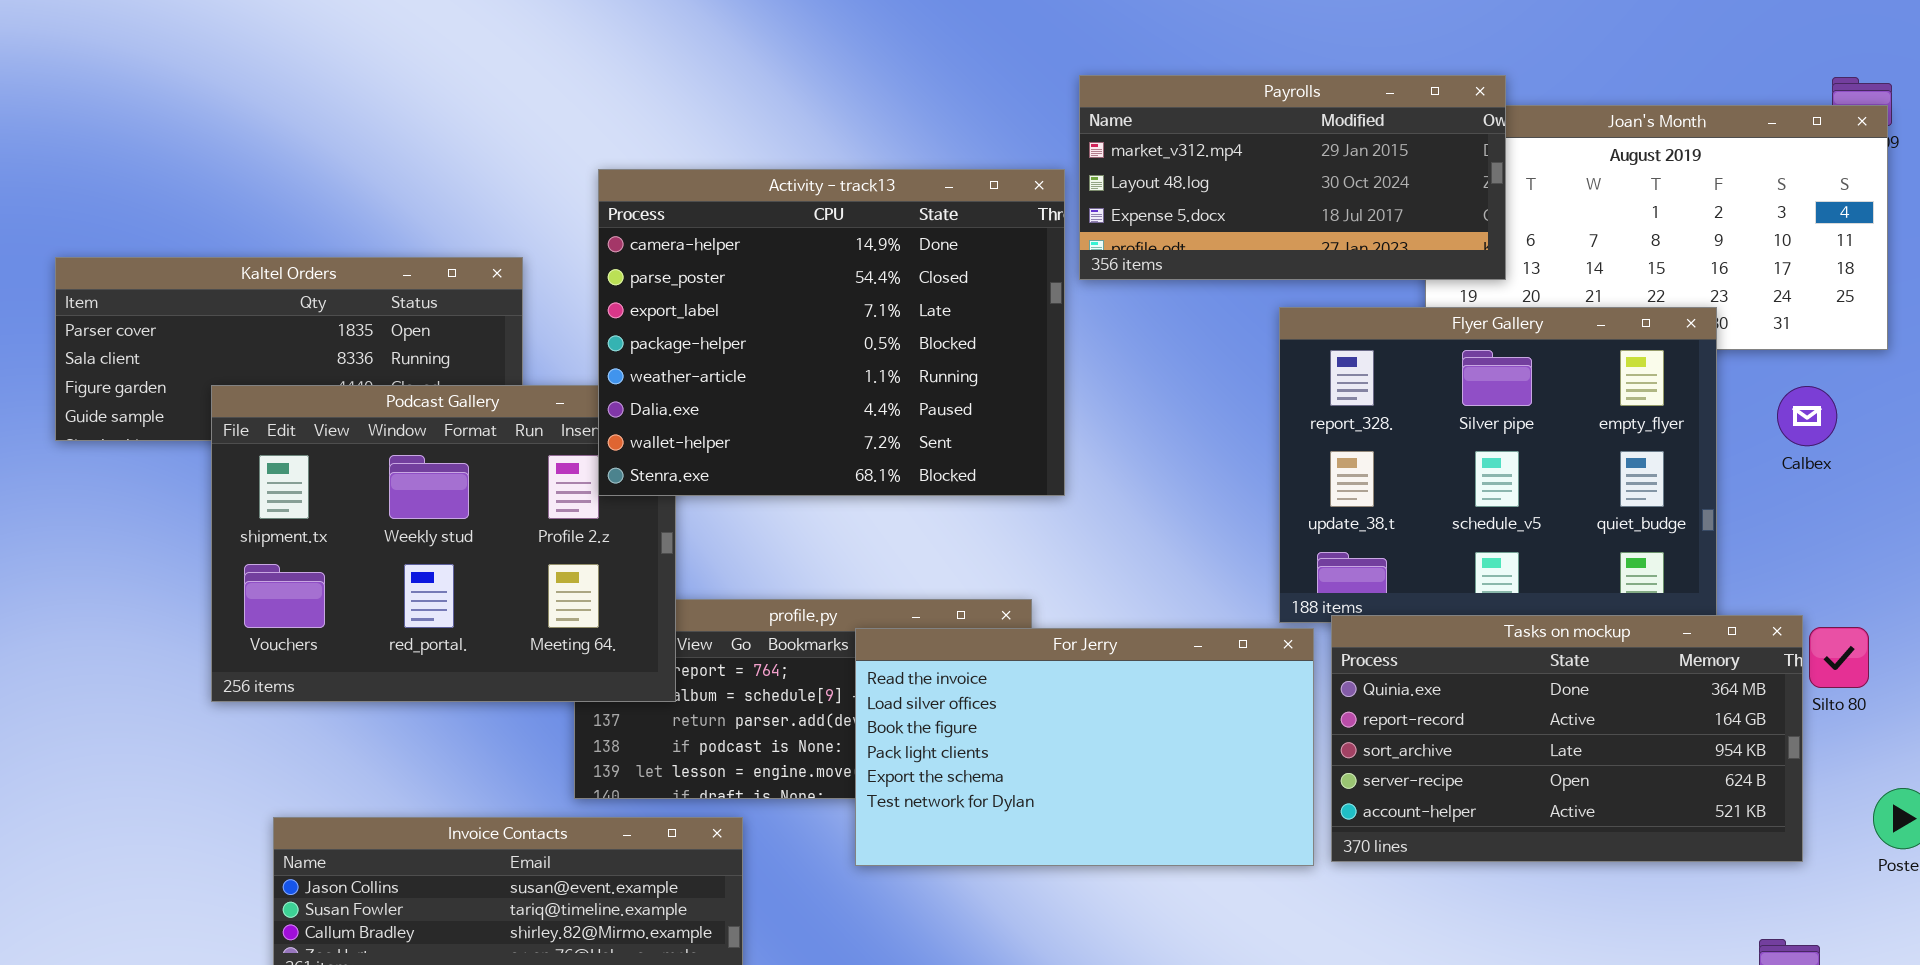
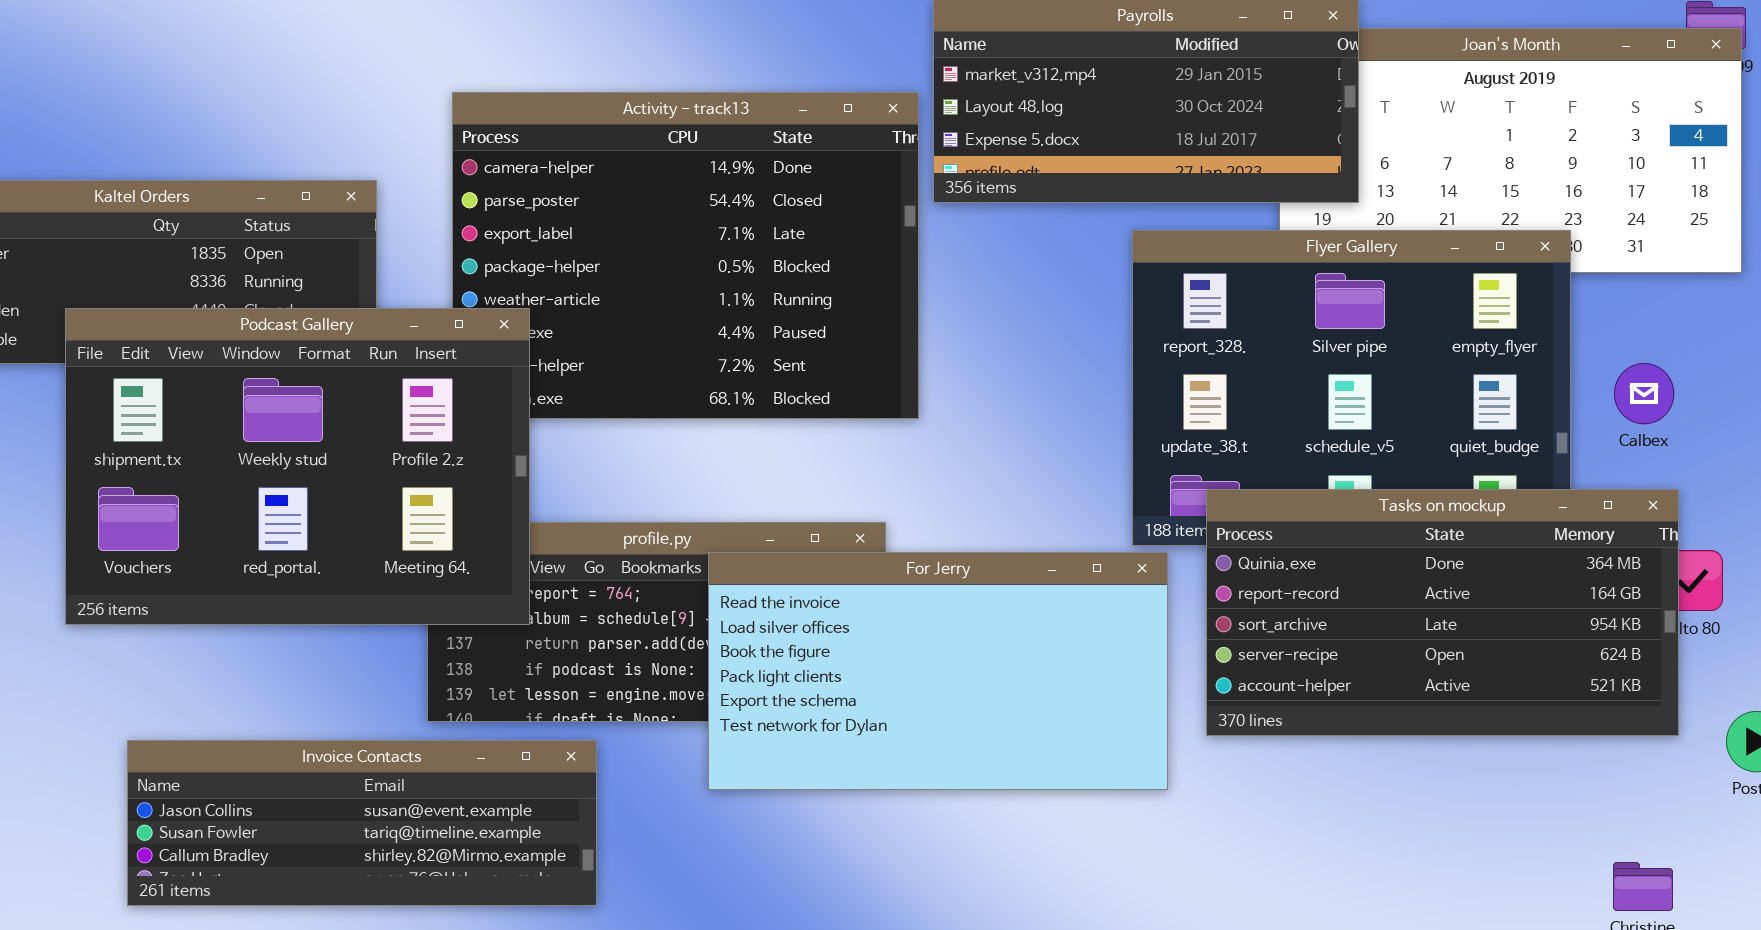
Podcast Gallery: [211,385,676,702] -> [65,308,530,625], raised
Calbex: [1777,386,1837,446] -> [1614,363,1674,424], moved
Tasks on mockup: [1331,615,1803,862] -> [1206,489,1679,736], moved

